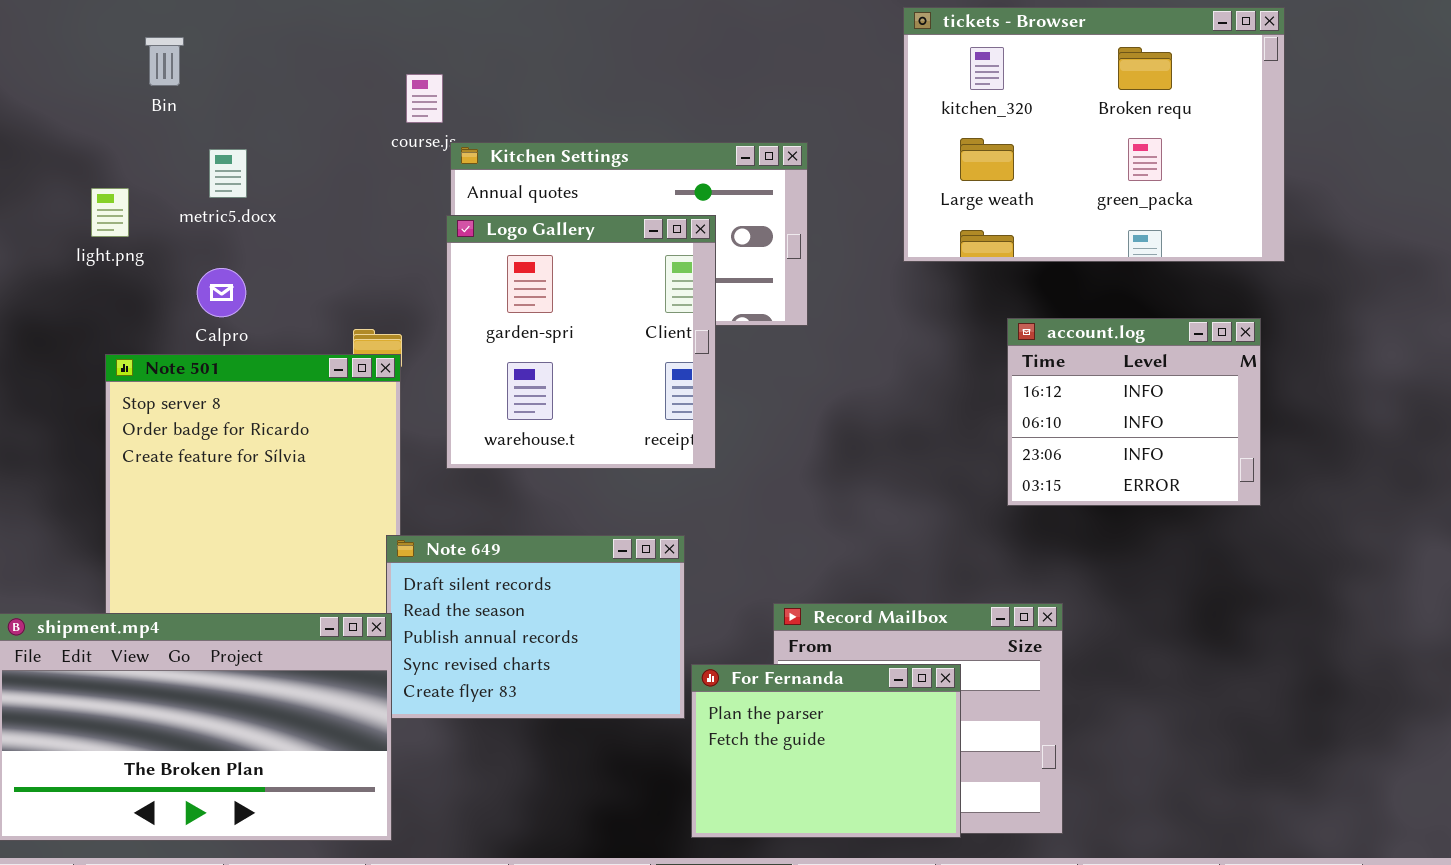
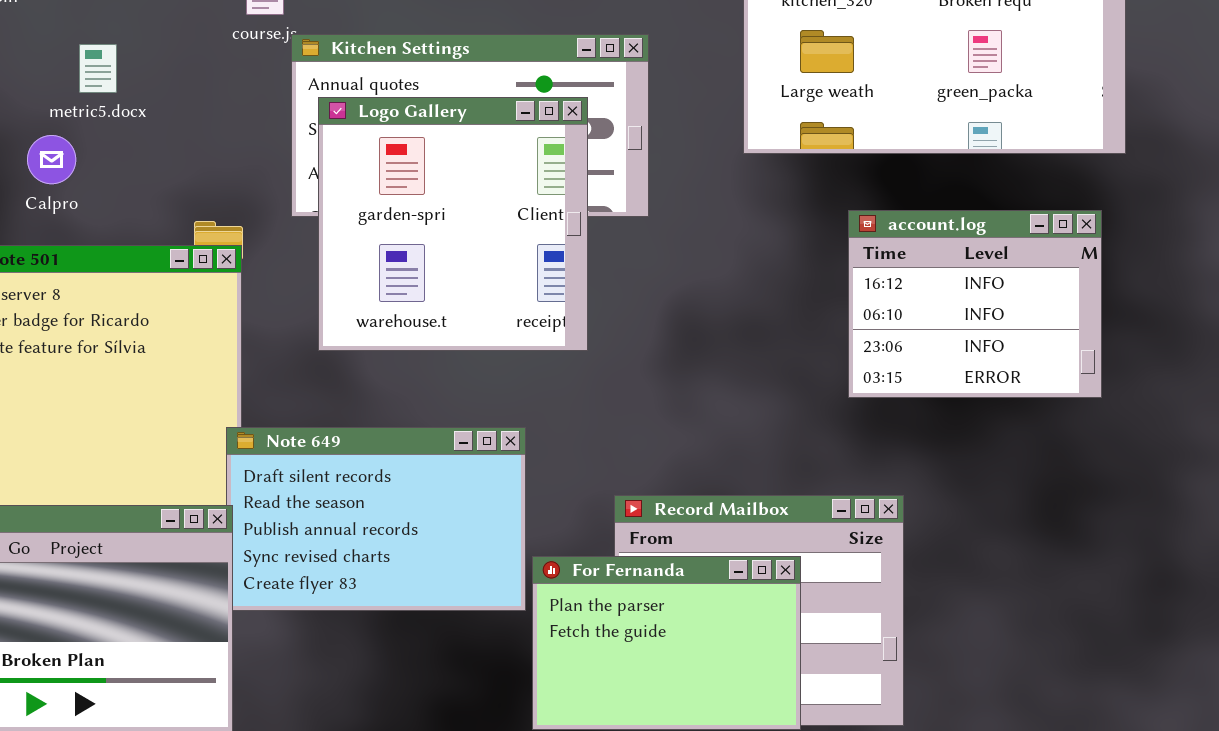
metric5.docx: [209,149,247,198] -> [79,44,117,93], moved
Logo Gallery: [446,215,716,469] -> [318,97,588,351], moved
Calpro: [197,268,246,317] -> [27,135,76,184], moved

